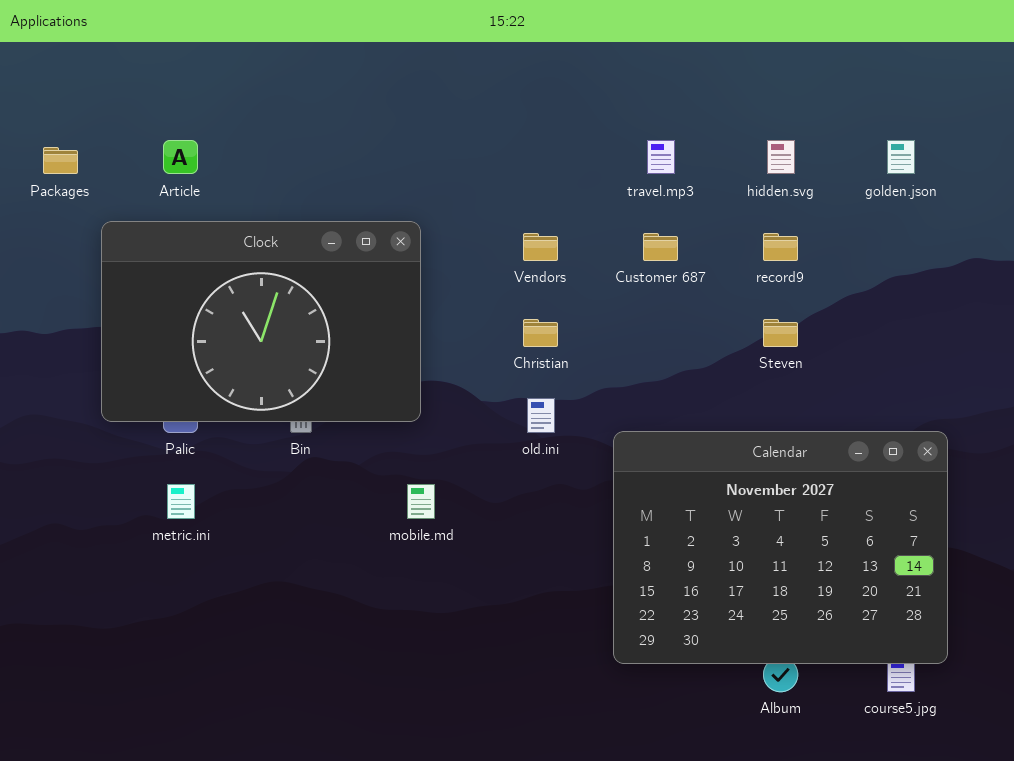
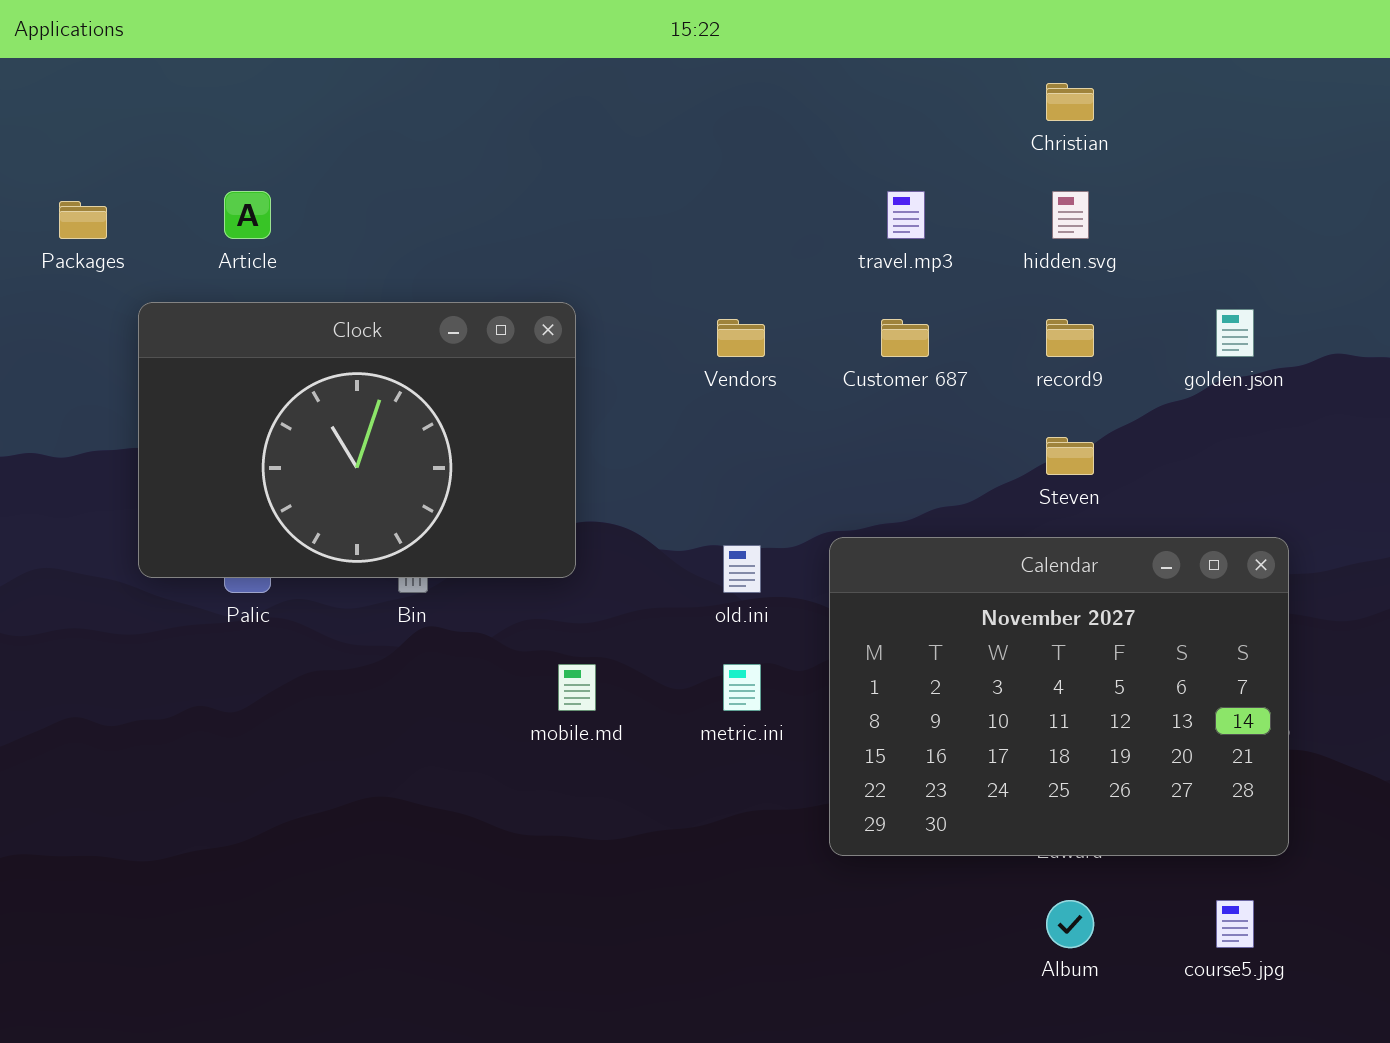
golden.json: [887,140,915,174] -> [1216,309,1254,357], moved
Christian: [523,319,558,347] -> [1046,83,1094,121], moved
Calendar: [613,431,948,664] -> [829,537,1289,856], moved
metric.ini: [167,484,195,519] -> [723,664,761,711], moved

